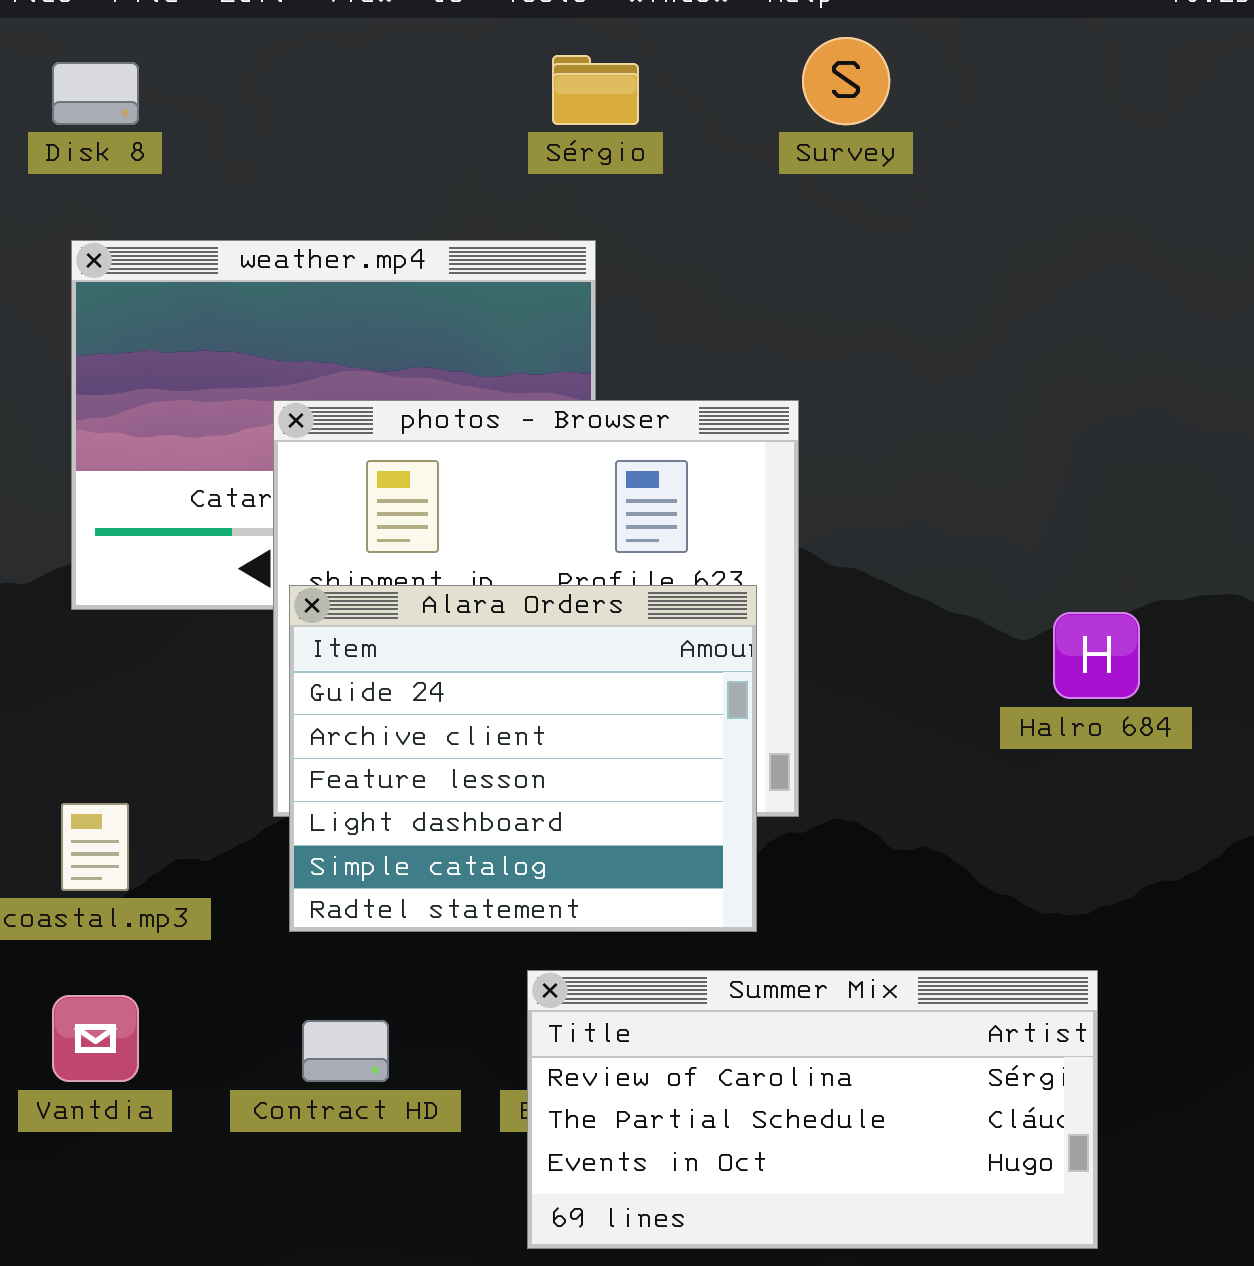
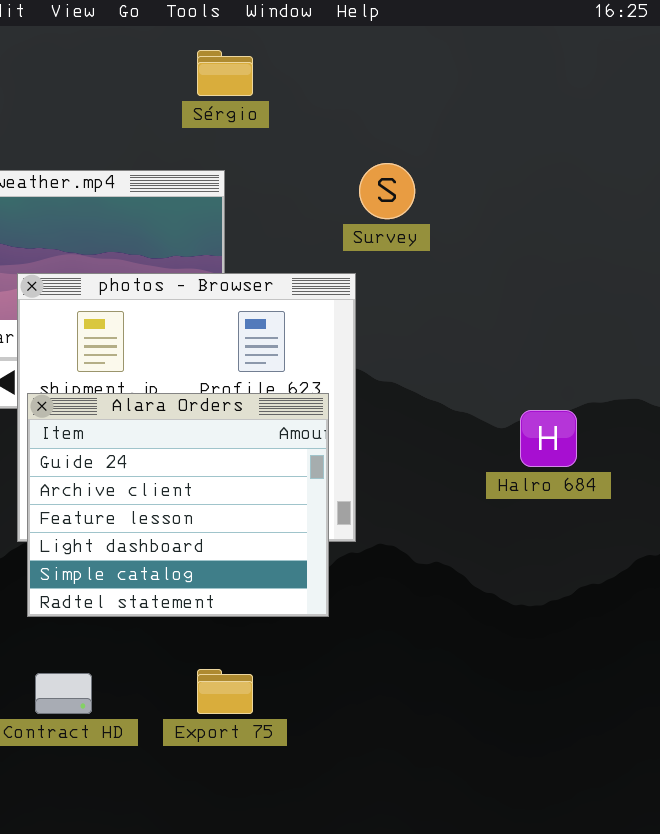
Survey: [802,37,890,125] -> [359,163,415,219], moved
Summer Mix: [527,970,1098,1249] -> none, closed

